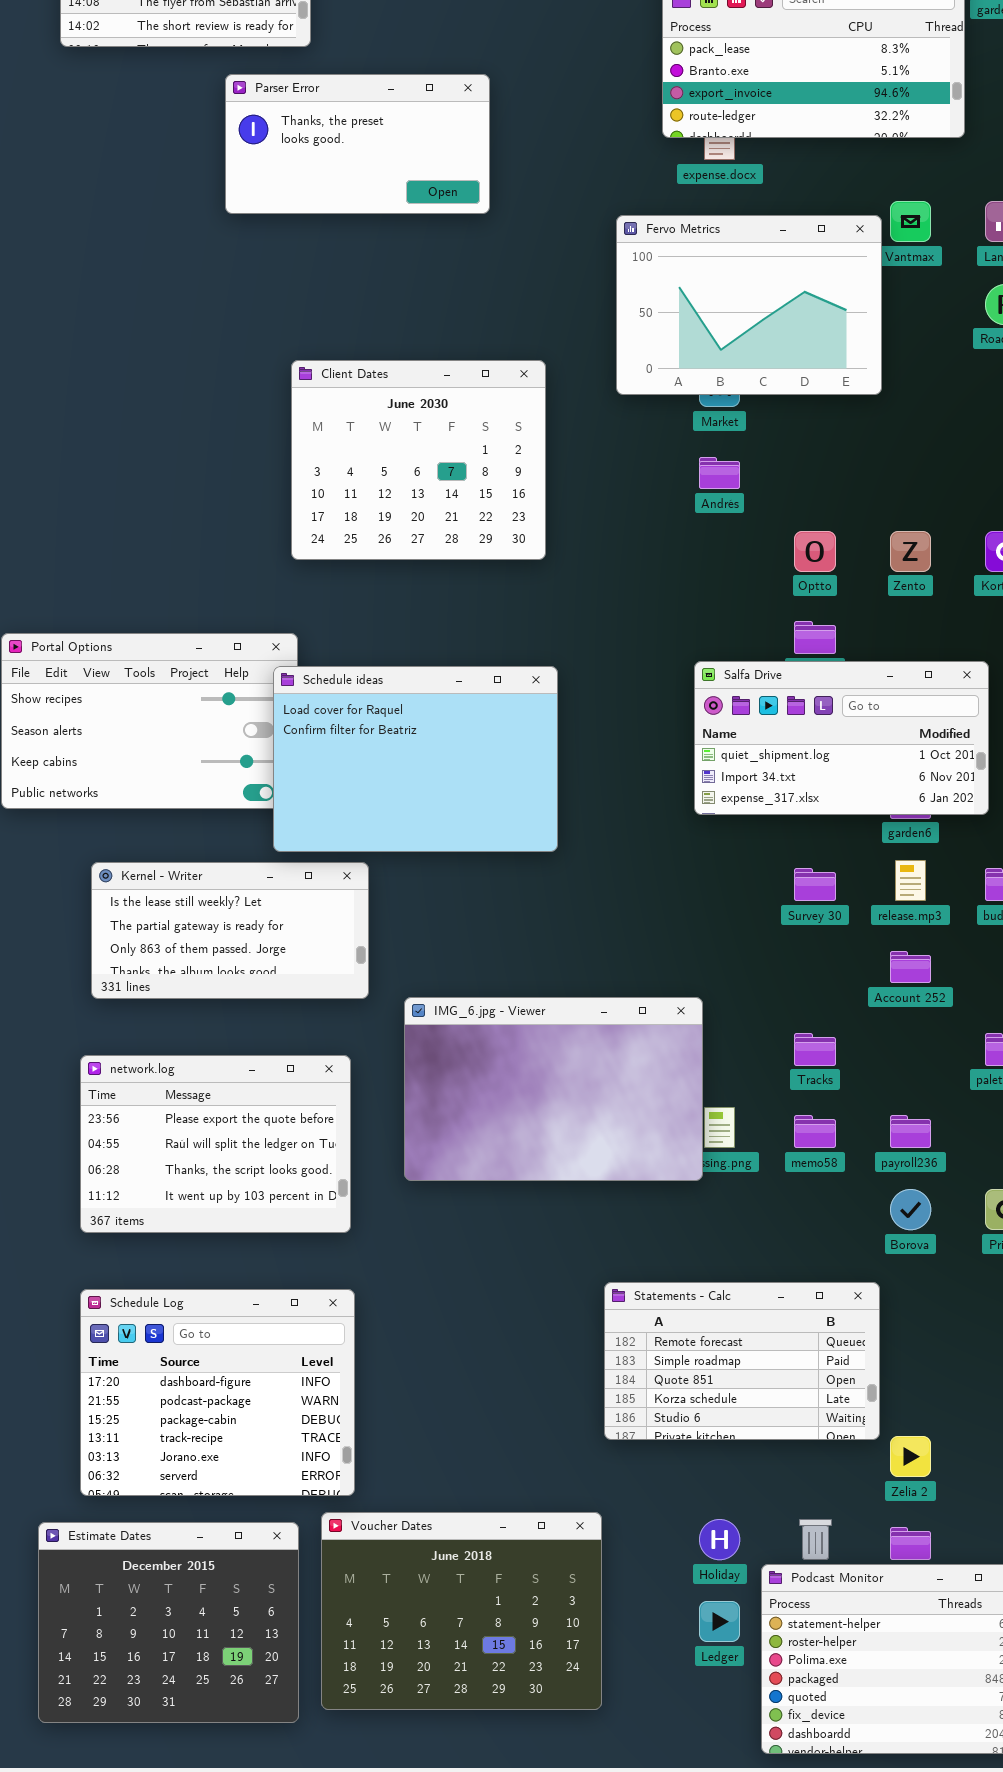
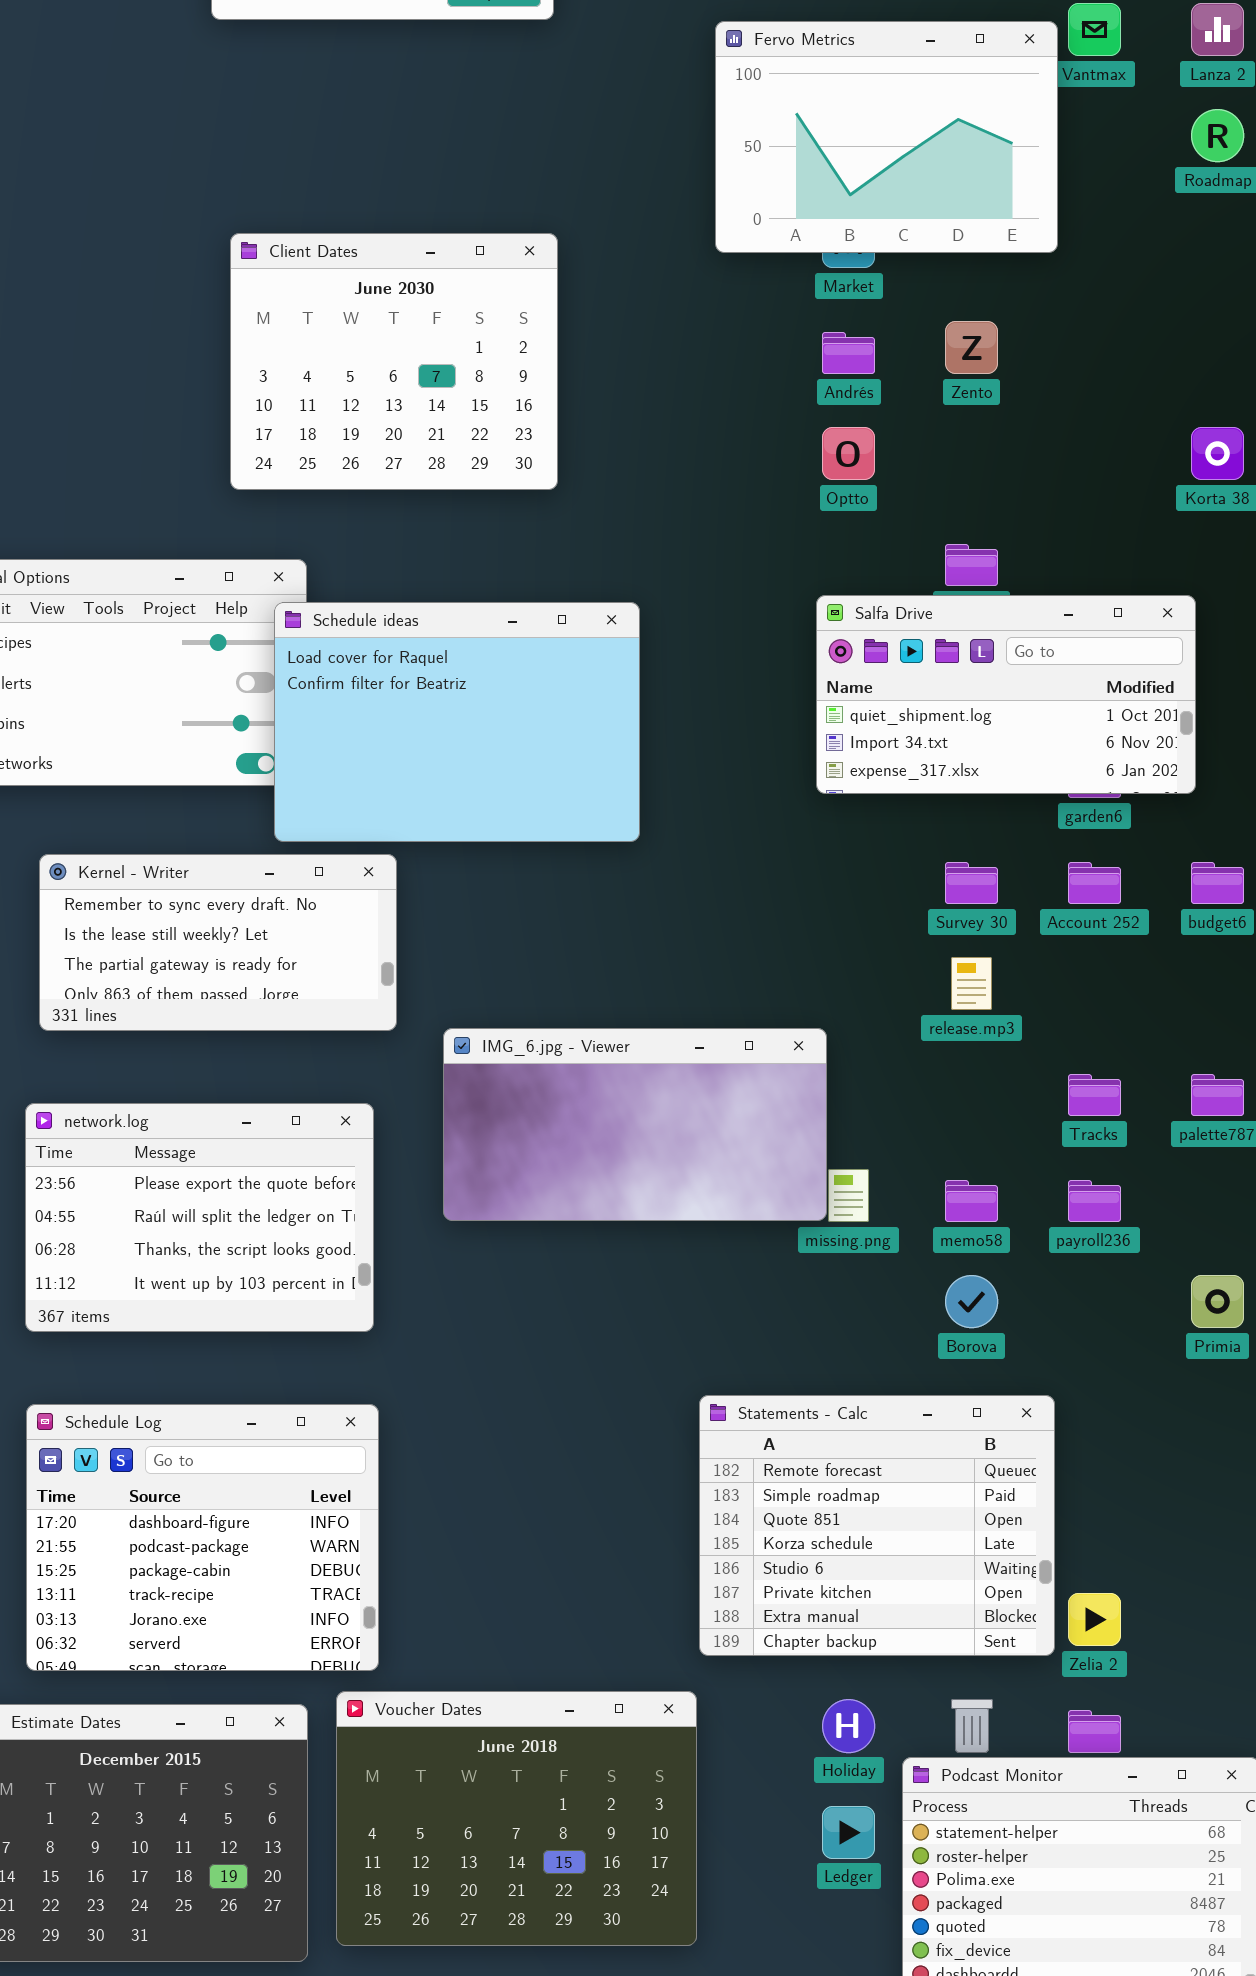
Client Dates: [291,360,546,560] -> [230,233,558,490], moved
Optto: [794,531,836,572] -> [822,427,875,480], moved
Zento: [890,531,931,572] -> [945,321,998,374], moved
release.mp3: [895,860,926,901] -> [951,957,992,1010], moved
Kernel - Writer: [91,862,369,999] -> [39,854,397,1031], scrolled up 1 row
Account 252: [890,951,931,983] -> [1068,862,1121,904], moved
IMG_6.jpg - Viewer: [404,997,703,1181] -> [443,1028,827,1221], resized
Tracks: [794,1033,836,1066] -> [1068,1074,1121,1116], moved
Borova: [890,1189,931,1230] -> [945,1275,998,1328], moved
Statements - Calc: [604,1282,880,1440] -> [699,1395,1055,1656], resized

